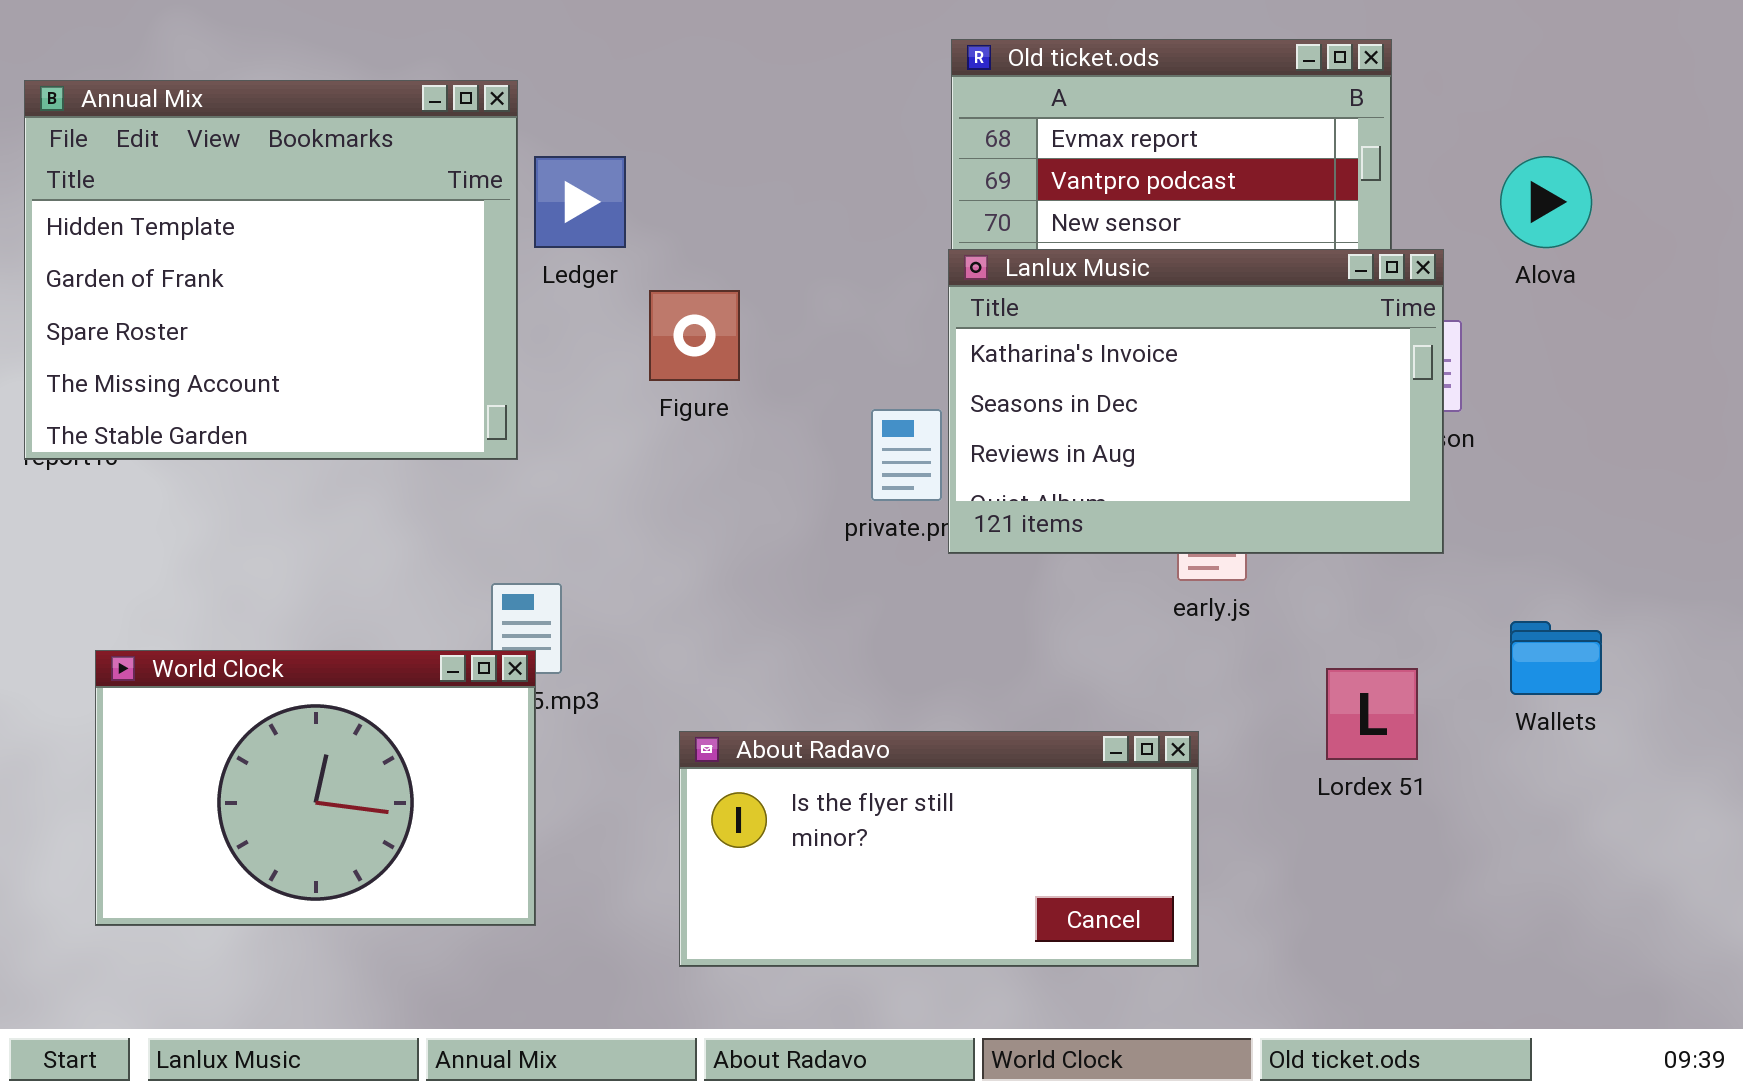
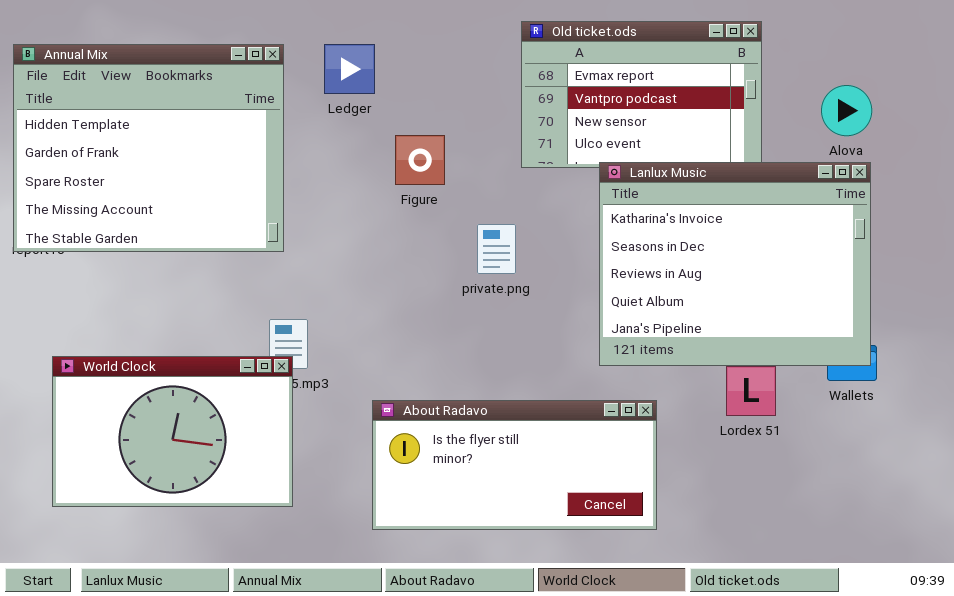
Ledger: [534,156,626,248] -> [324,44,375,94], moved
Lanlux Music: [948,249,1444,554] -> [599,162,871,366], moved, resized
Figure: [649,290,740,381] -> [395,135,445,185], moved

